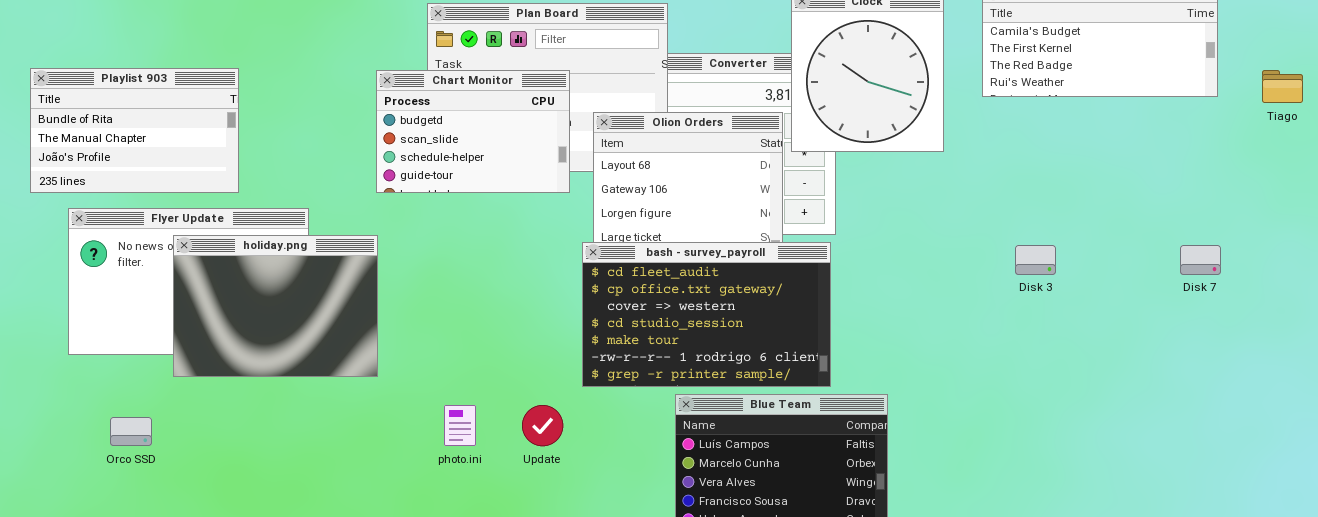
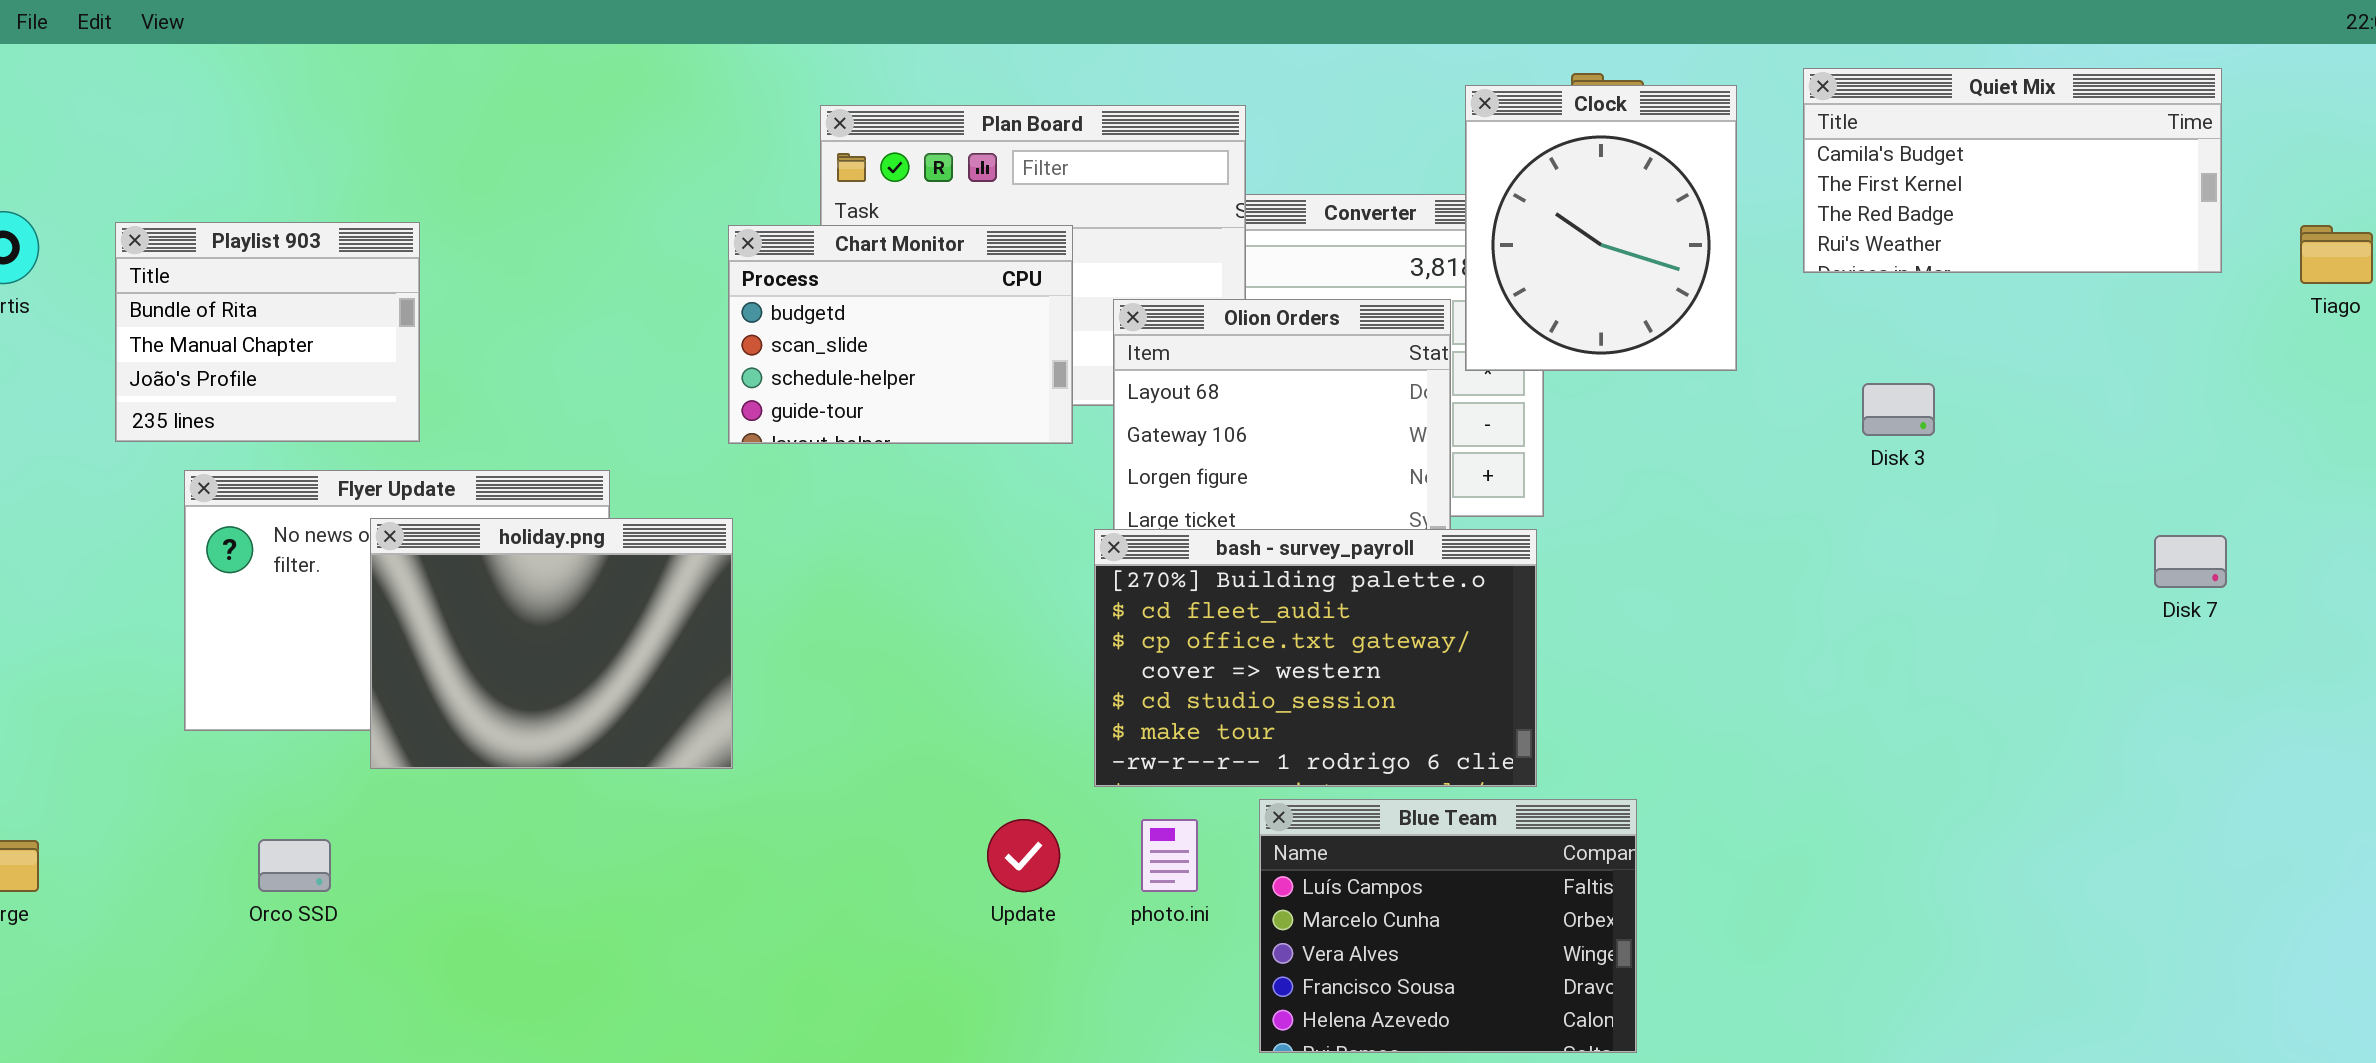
Playlist 903: [30,68,239,193] -> [115,222,420,442], resized
bash - survey_payroll: [582,242,831,387] -> [1094,529,1537,787], scrolled up 1 row
Disk 3: [1015,245,1056,275] -> [1862,383,1935,436], moved
photo.ini: [444,405,476,446] -> [1141,819,1198,892], moved

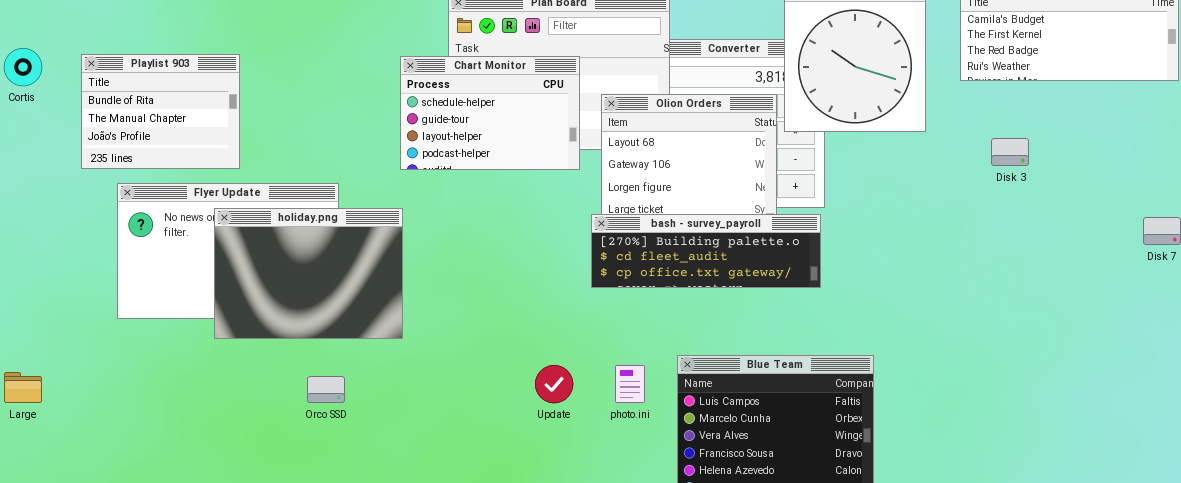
Chart Monitor: [728,225,1073,444] -> [400,56,580,170], scrolled down 2 rows
bash - survey_payroll: [1094,529,1537,787] -> [591,214,821,288], resized
Orco SSD: [258,839,331,892] -> [307,376,345,403], moved

